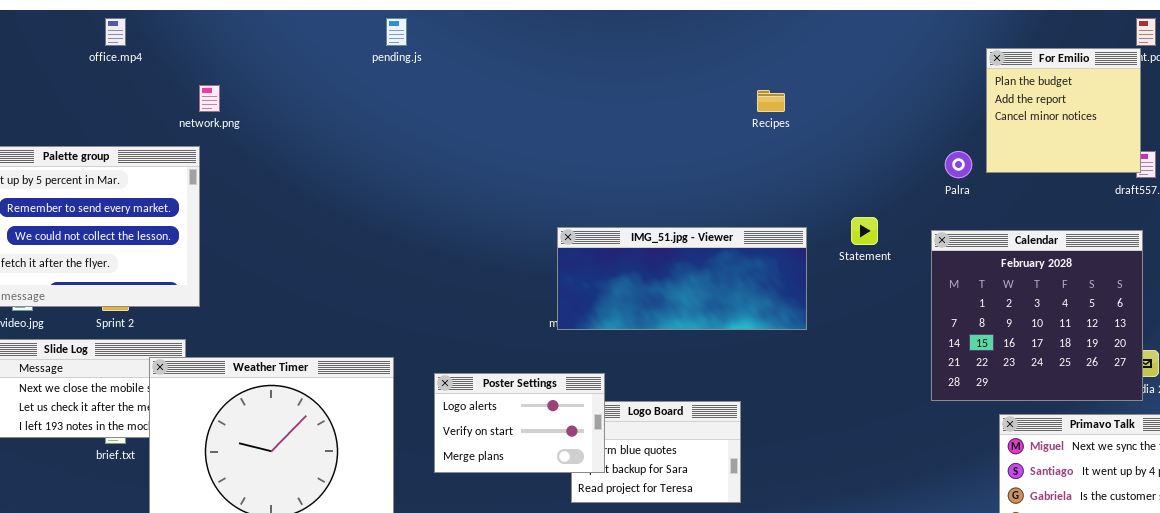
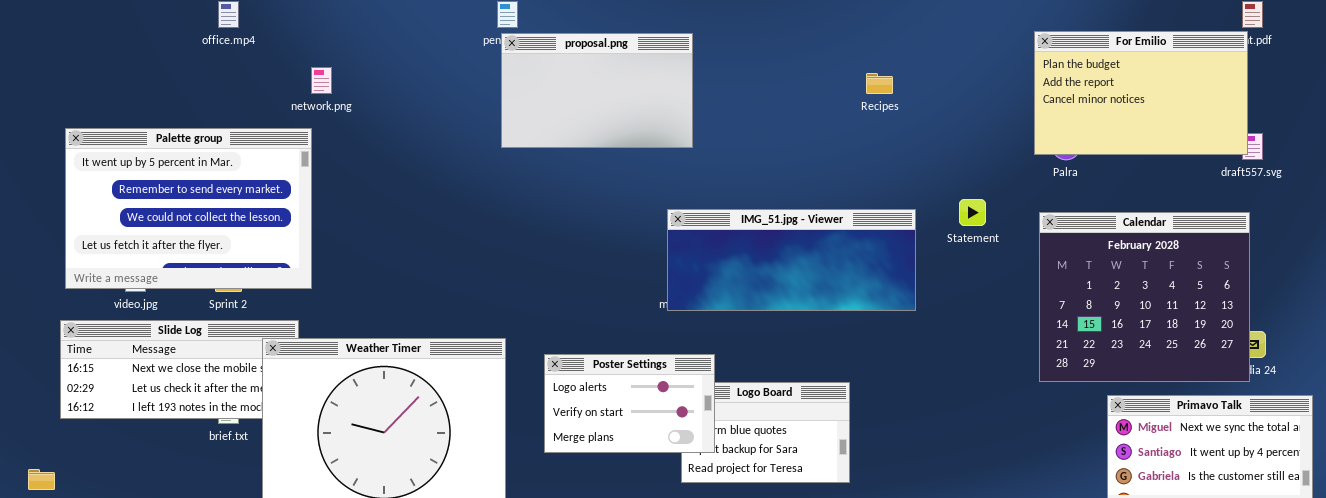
For Emilio: [986,48,1141,173] -> [1034,31,1248,155], resized
proposal.png: none -> [501,33,693,148], opened

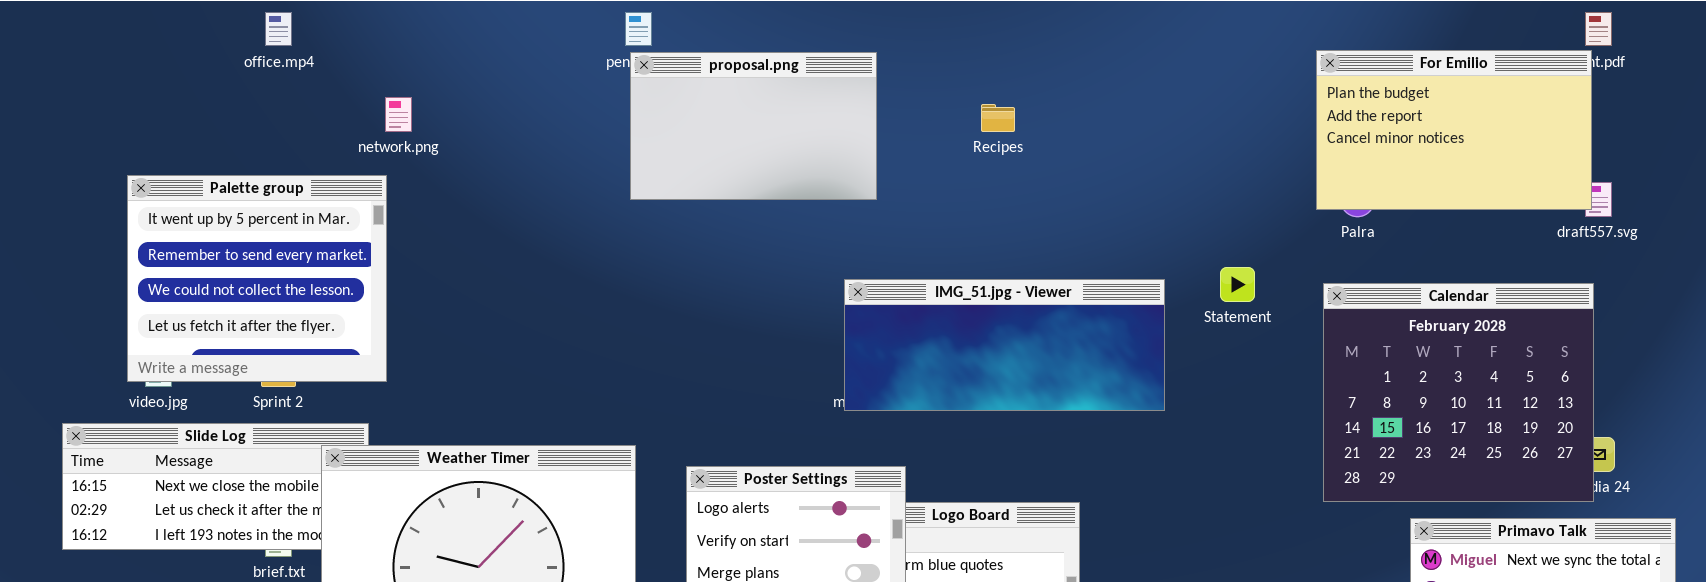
Recipes: [866,73,893,94] -> [981,104,1015,132], moved
Palette group: [65,128,312,289] -> [127,175,387,382], resized

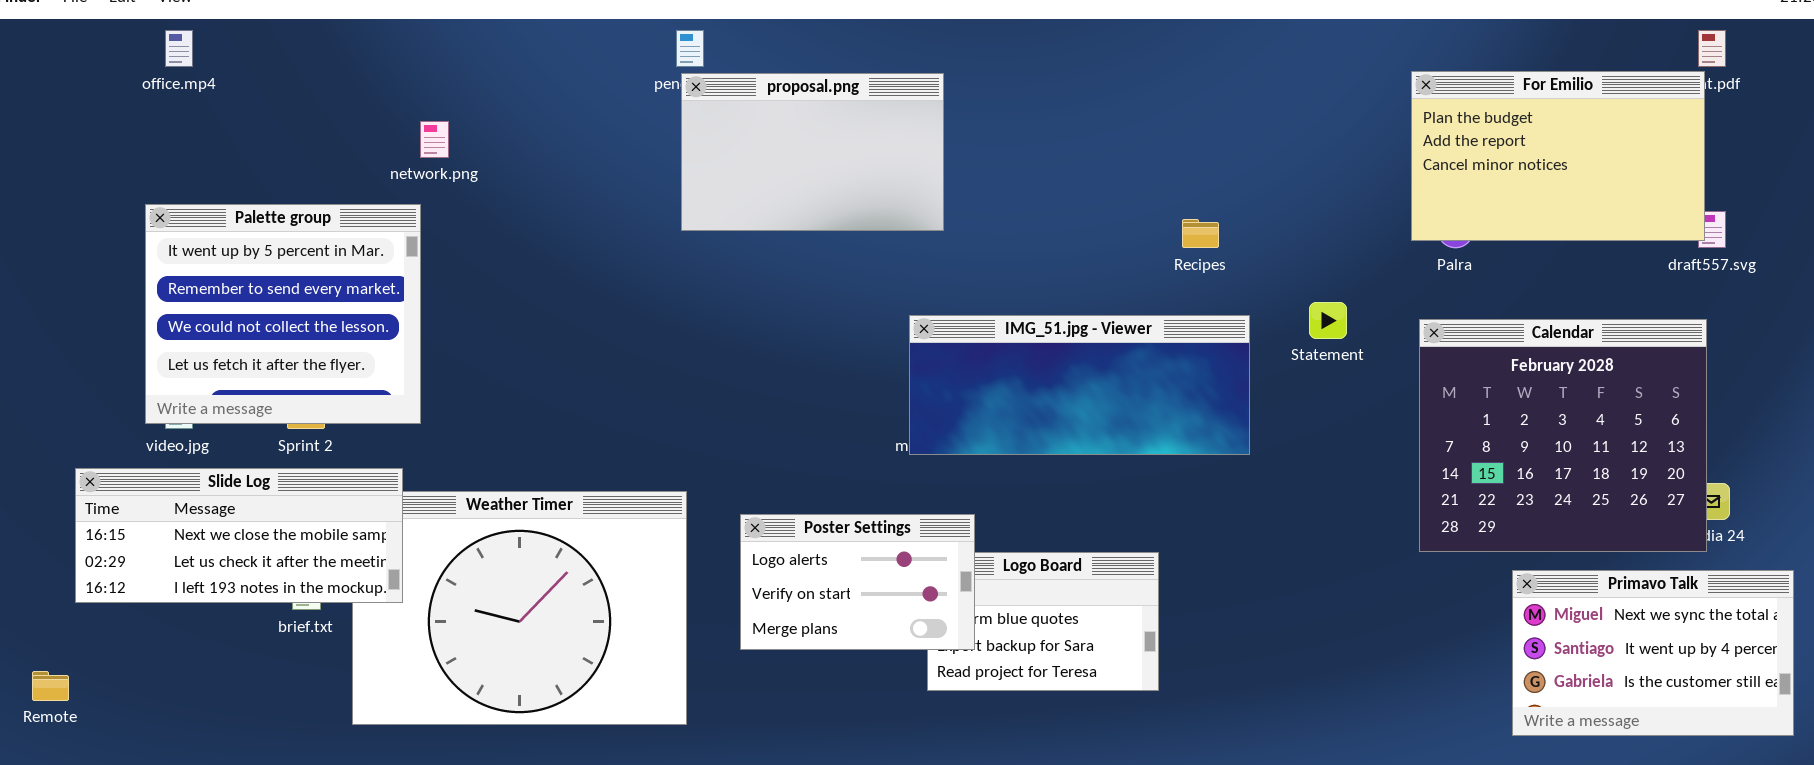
office.mp4: [265,12,292,46] -> [165,30,193,67], moved
Recipes: [981,104,1015,132] -> [1182,219,1219,248], moved
Slide Log: [62,423,369,550] -> [75,468,403,603], raised

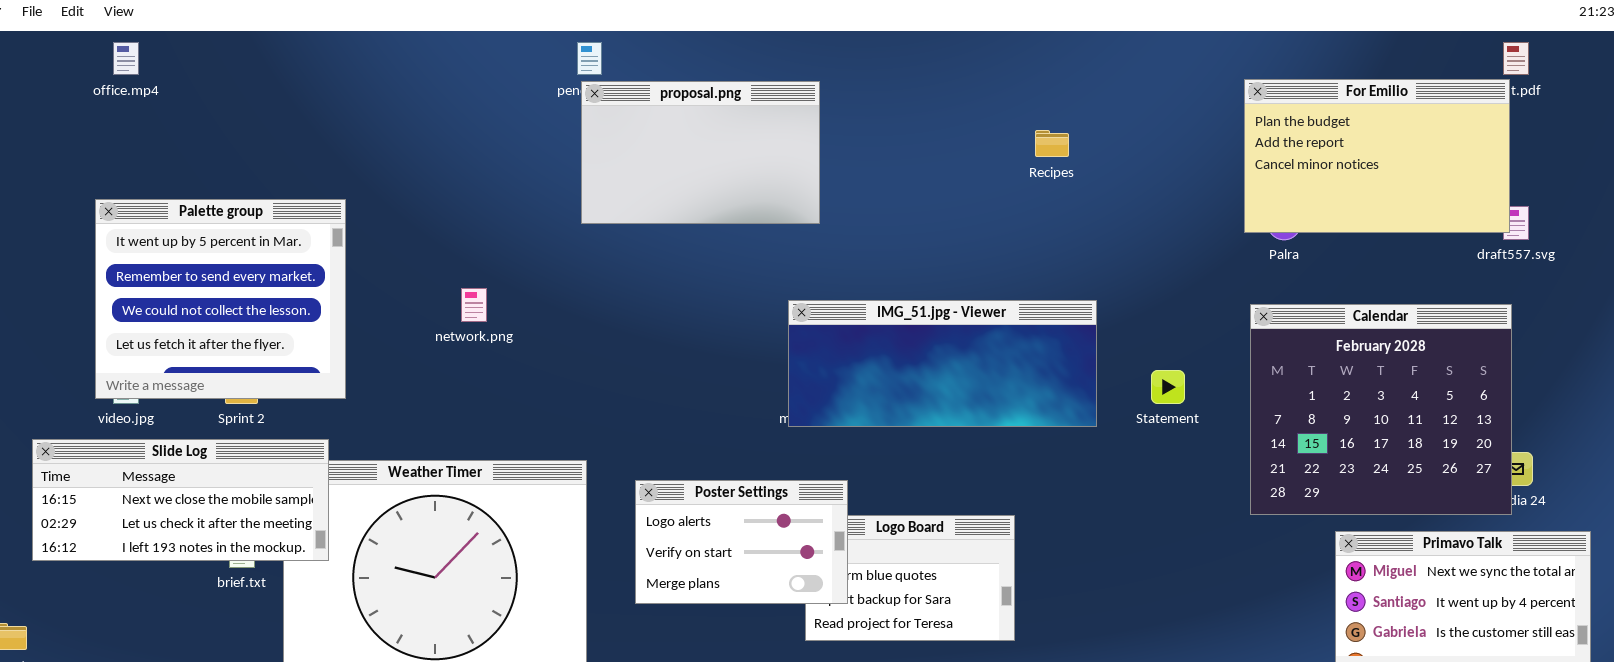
network.png: [420,121,449,158] -> [461,288,487,322], moved
Recipes: [1182,219,1219,248] -> [1035,130,1069,157], moved
Statement: [1309,302,1347,339] -> [1151,370,1185,404], moved

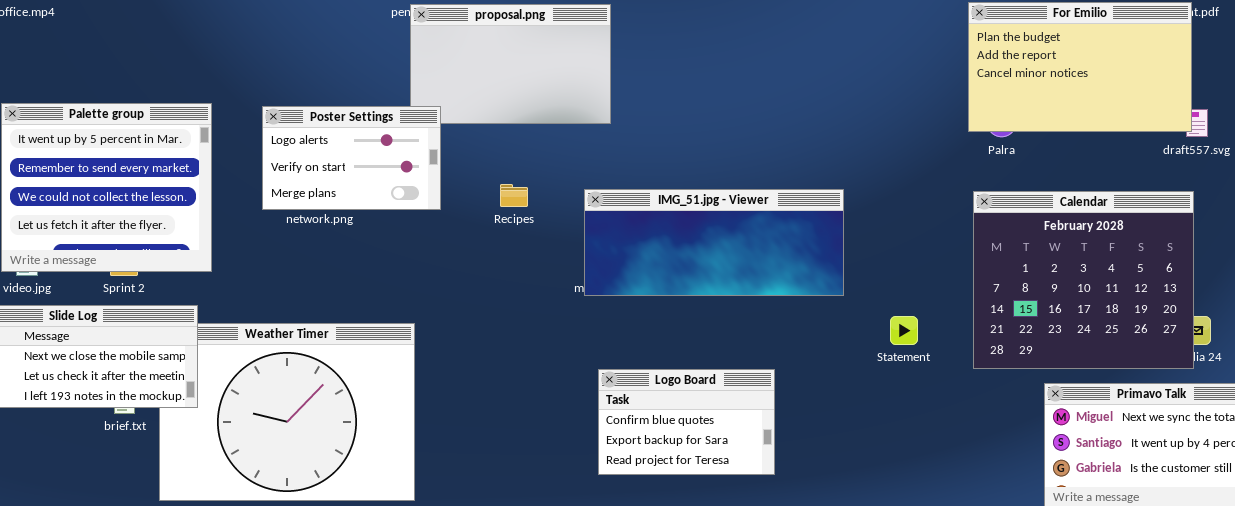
Recipes: [1035,130,1069,157] -> [500,184,528,207], moved
Statement: [1151,370,1185,404] -> [890,316,918,345], moved
Poster Settings: [635,480,848,604] -> [262,106,441,210], moved

